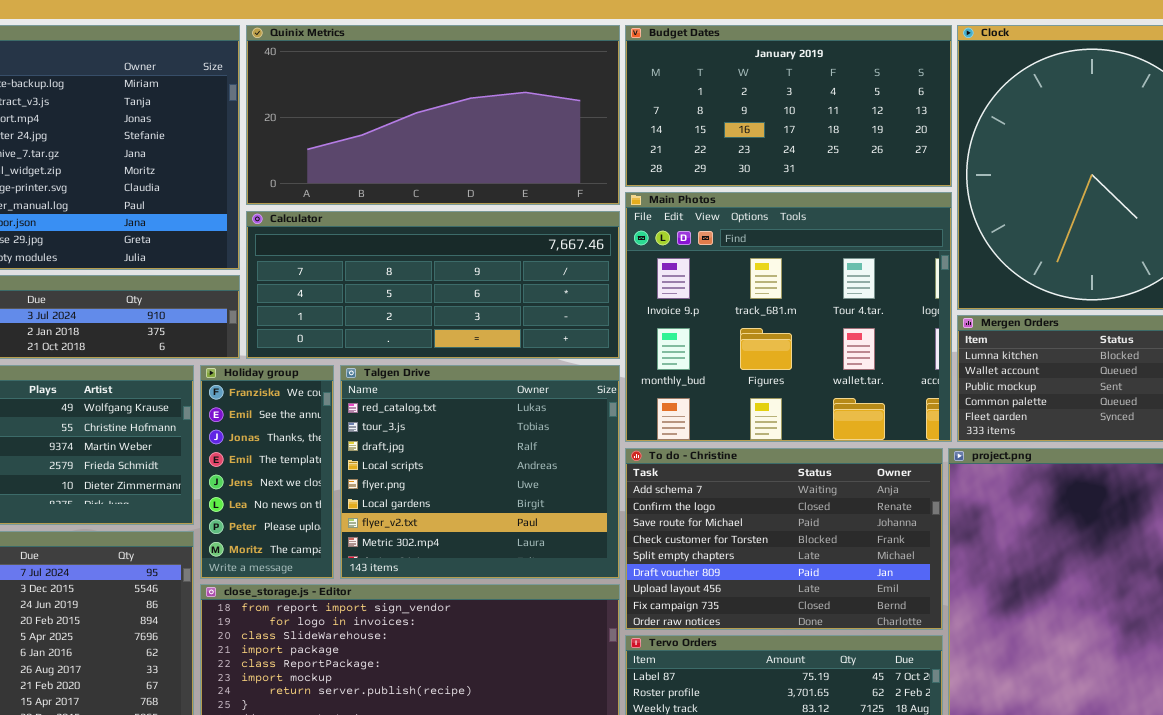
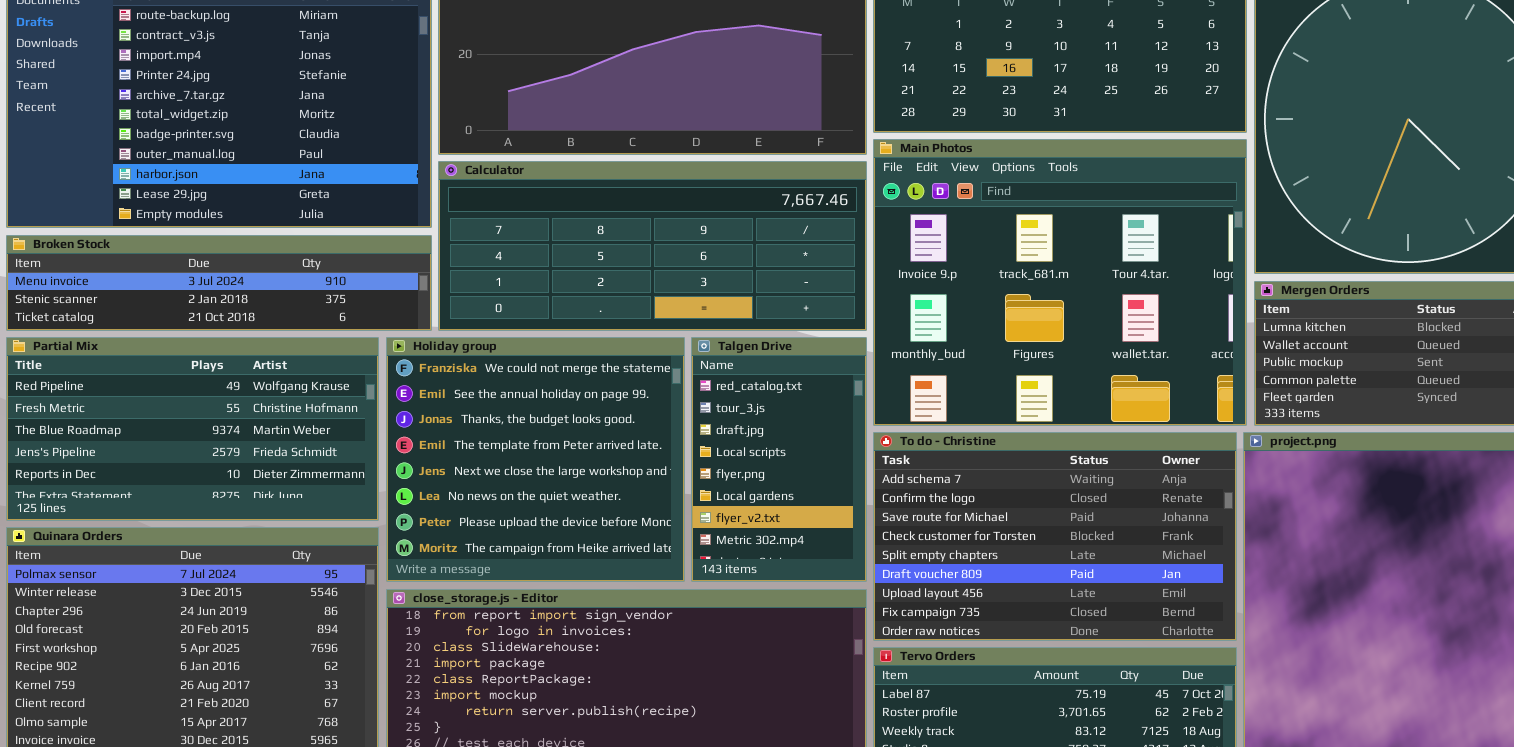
Holiday group: [200,365,334,579] -> [386,337,685,582], resized
Talgen Drive: [340,365,620,579] -> [691,337,867,582], resized

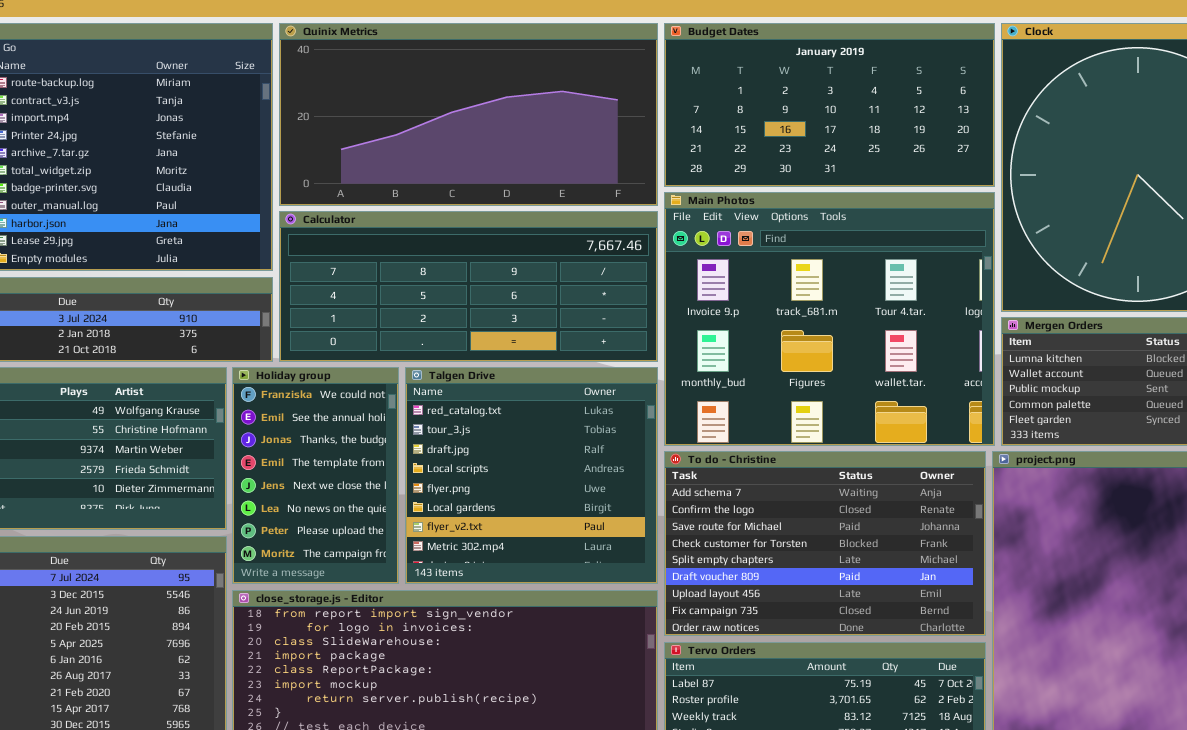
Holiday group: [386,337,685,582] -> [232,367,399,584], resized
Talgen Drive: [691,337,867,582] -> [405,367,658,584], resized

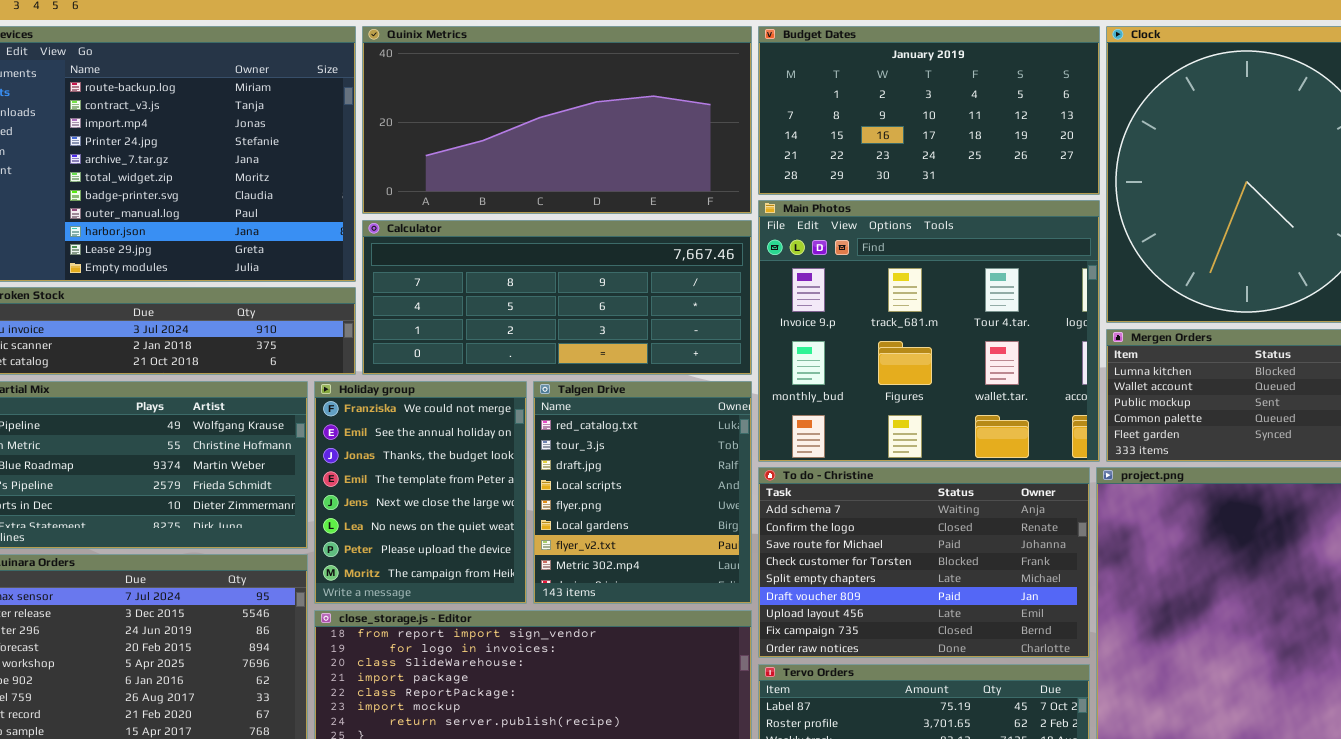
Holiday group: [232,367,399,584] -> [314,381,527,604], resized
Talgen Drive: [405,367,658,584] -> [533,381,752,604], resized

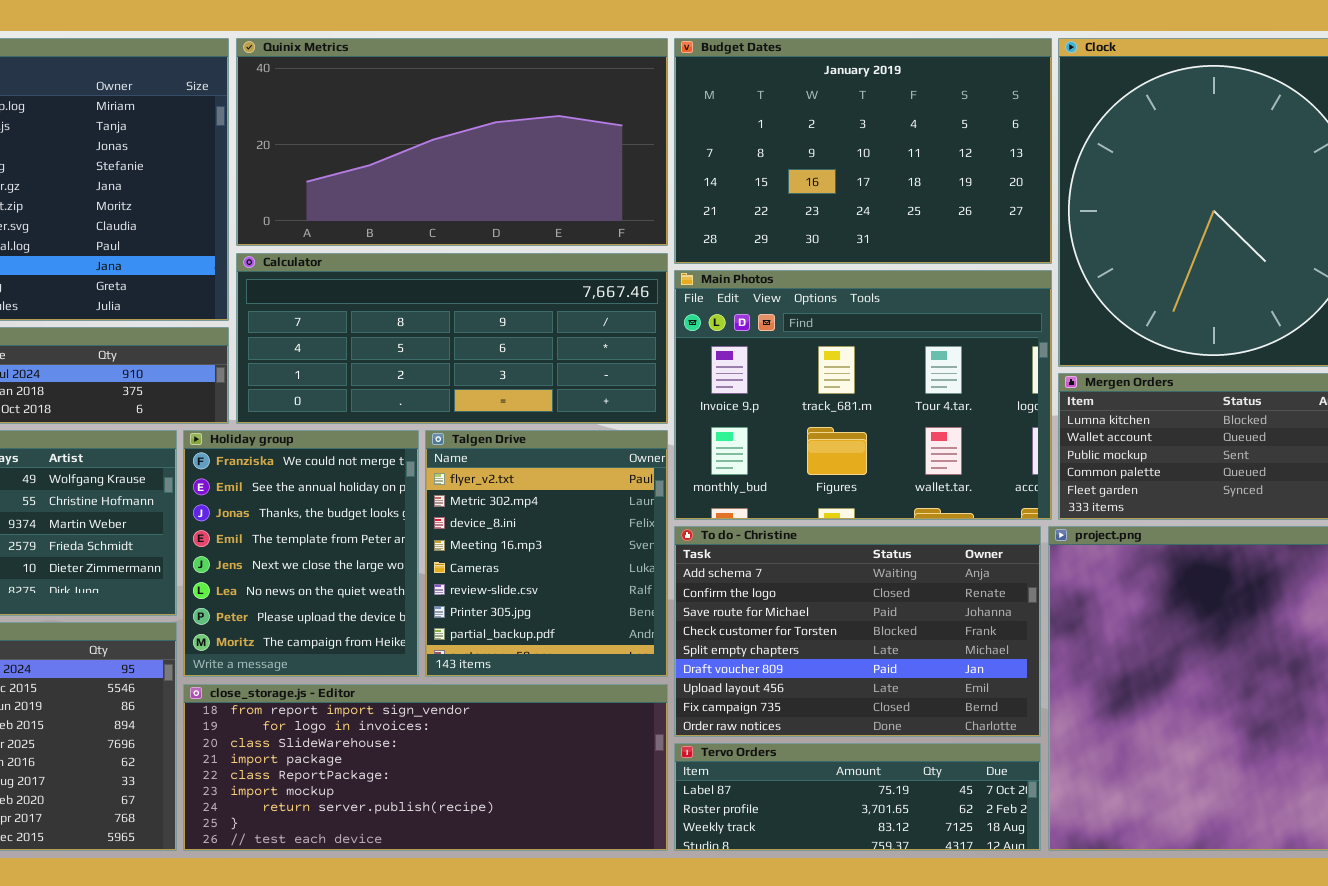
Budget Dates: [758,26,1100,195] -> [674,38,1052,264], resized
Main Photos: [758,200,1100,462] -> [674,270,1052,520], resized
Talgen Drive: [533,381,752,604] -> [425,430,668,677], scrolled down 6 rows

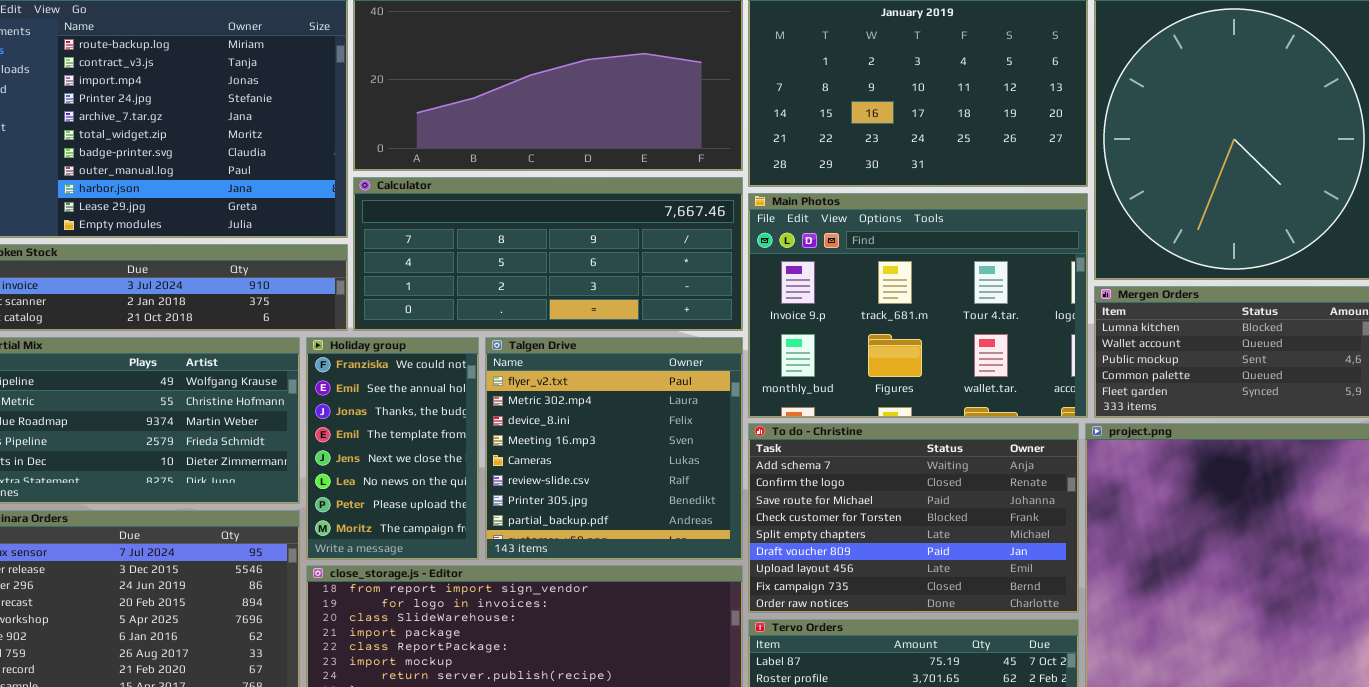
Holiday group: [183,430,419,677] -> [306,337,479,560], resized
Talgen Drive: [425,430,668,677] -> [485,337,743,560], resized

